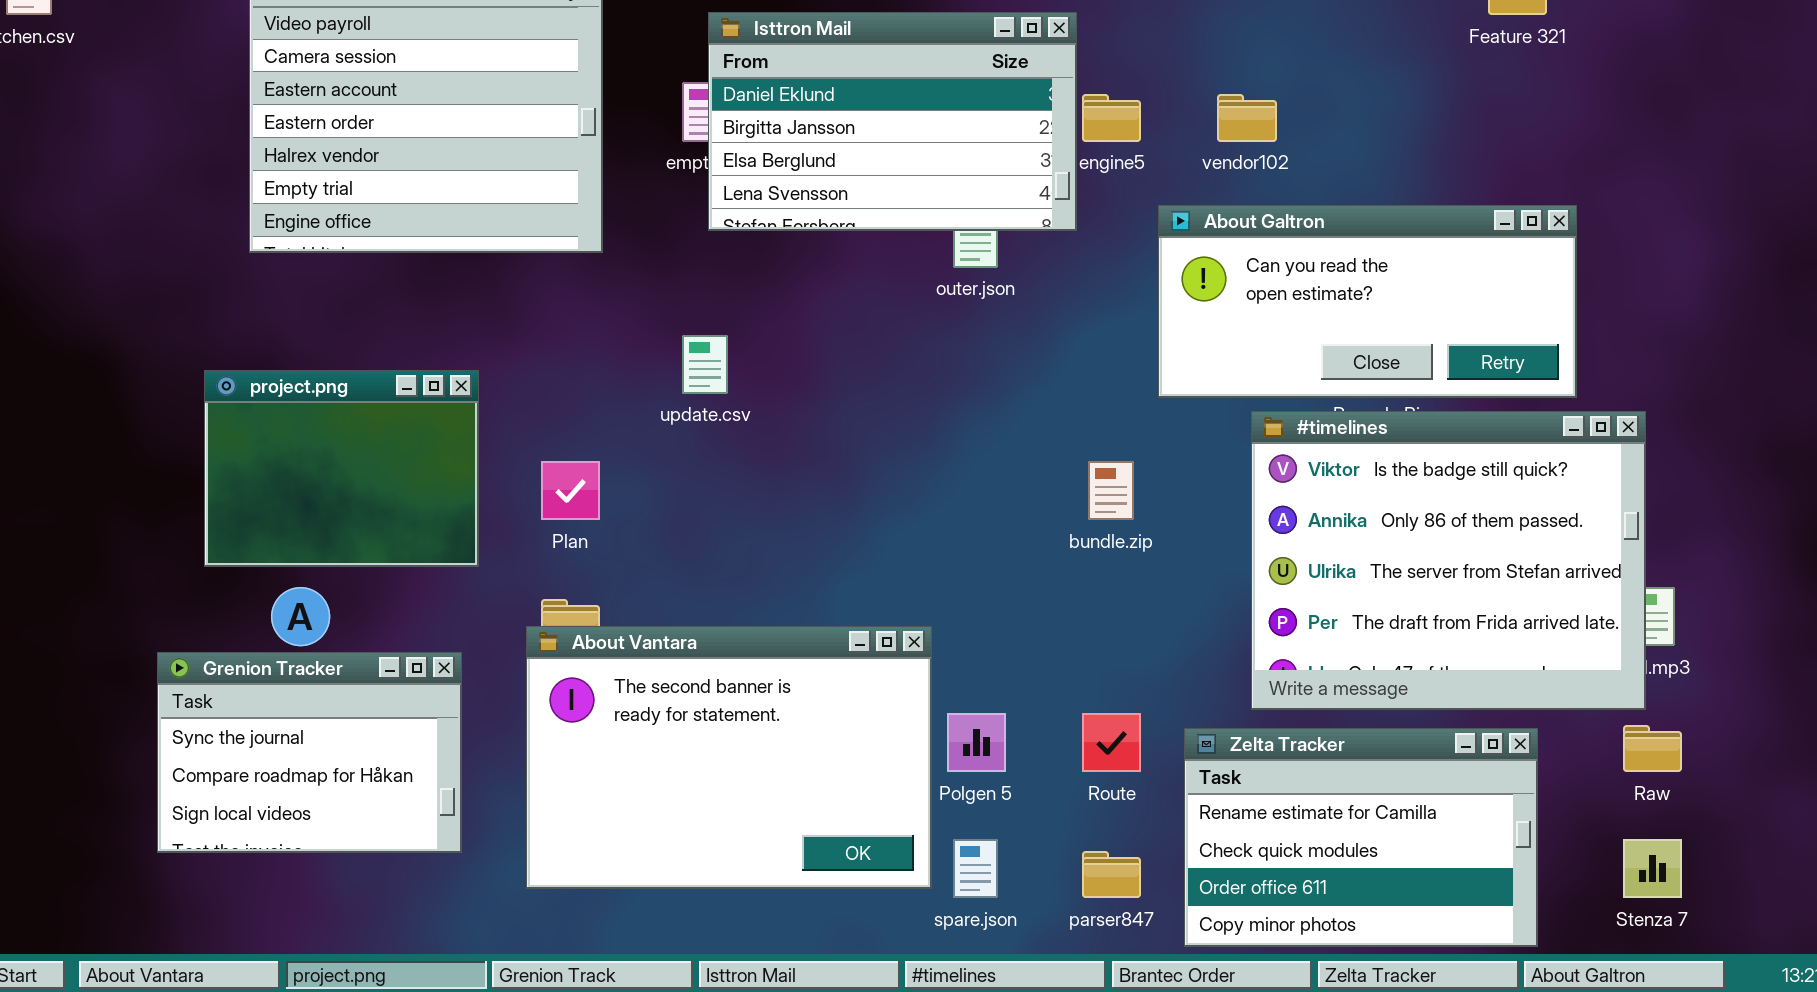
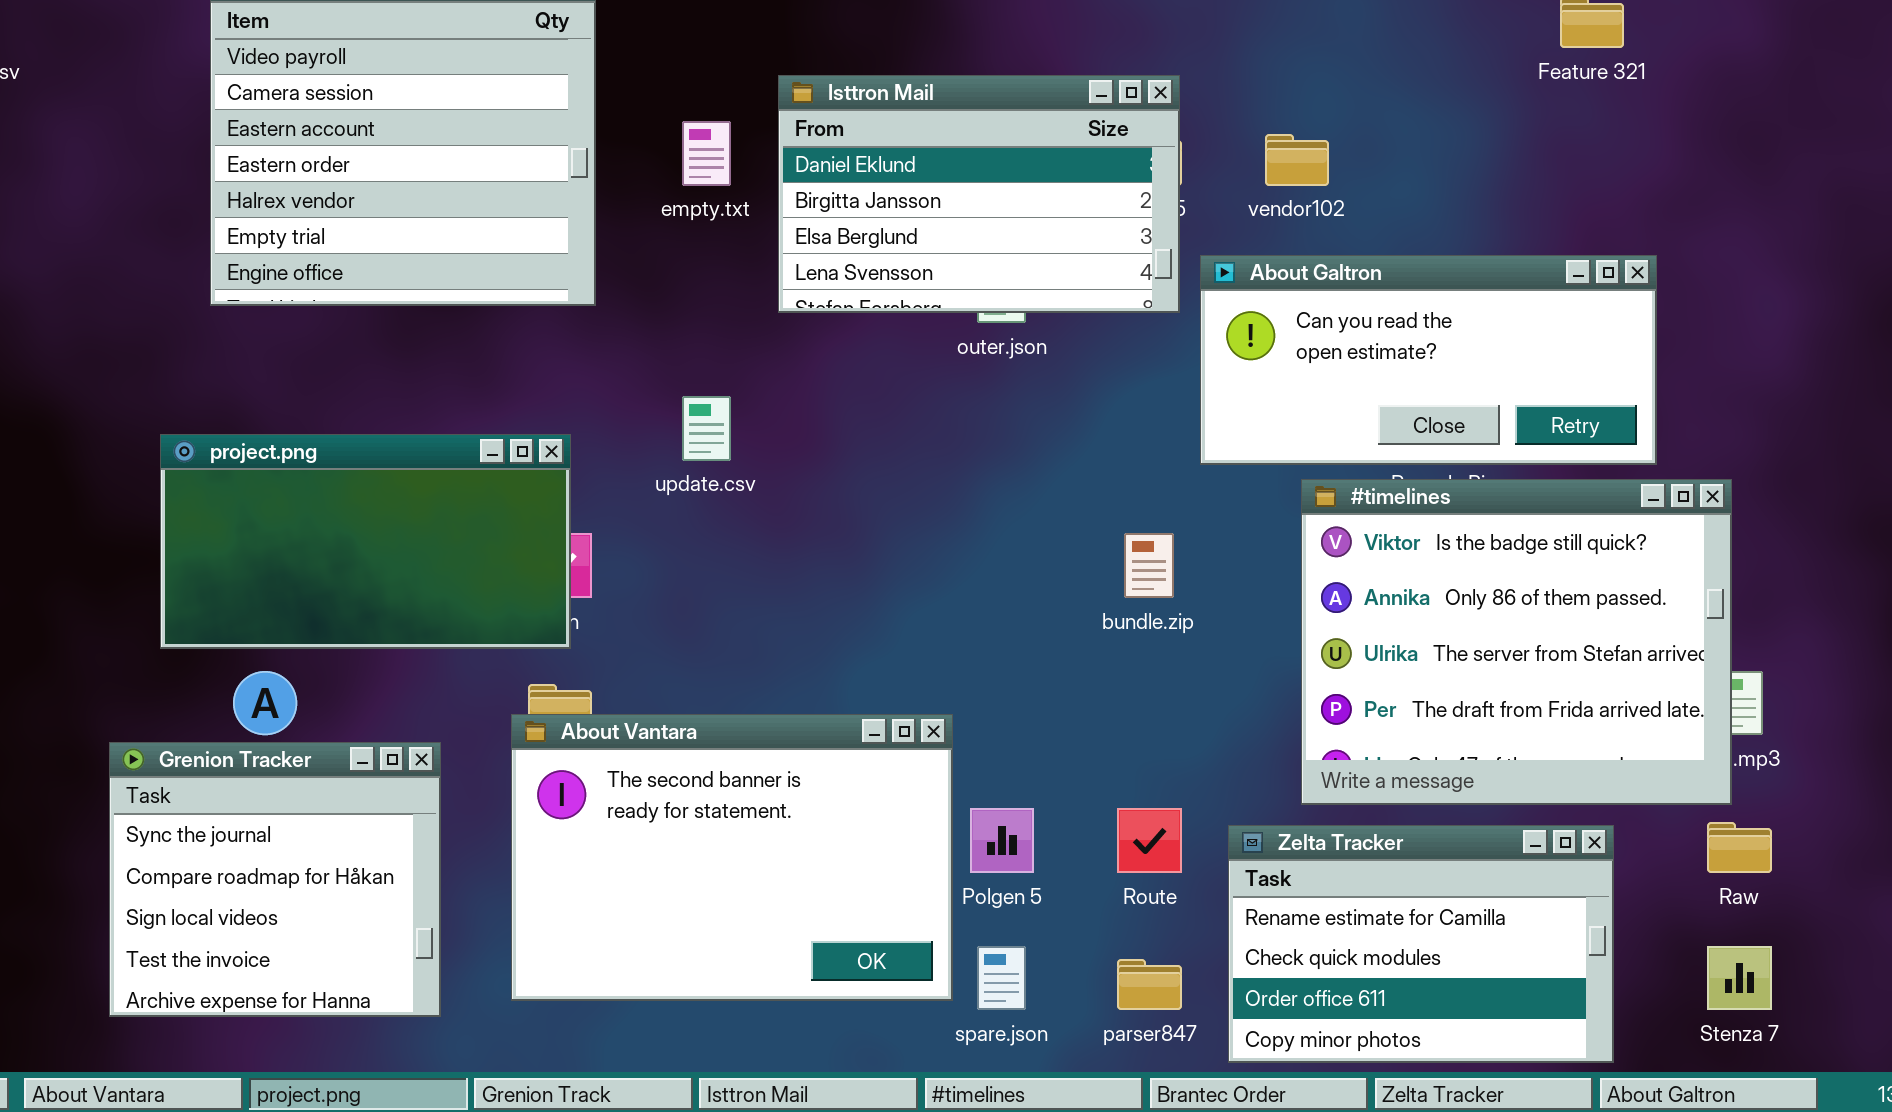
Isttron Mail: [708,12,1077,231] -> [778,75,1180,313], moved
project.png: [204,370,479,567] -> [160,434,571,649], resized
Grenion Tracker: [157,652,462,853] -> [109,742,441,1017], resized

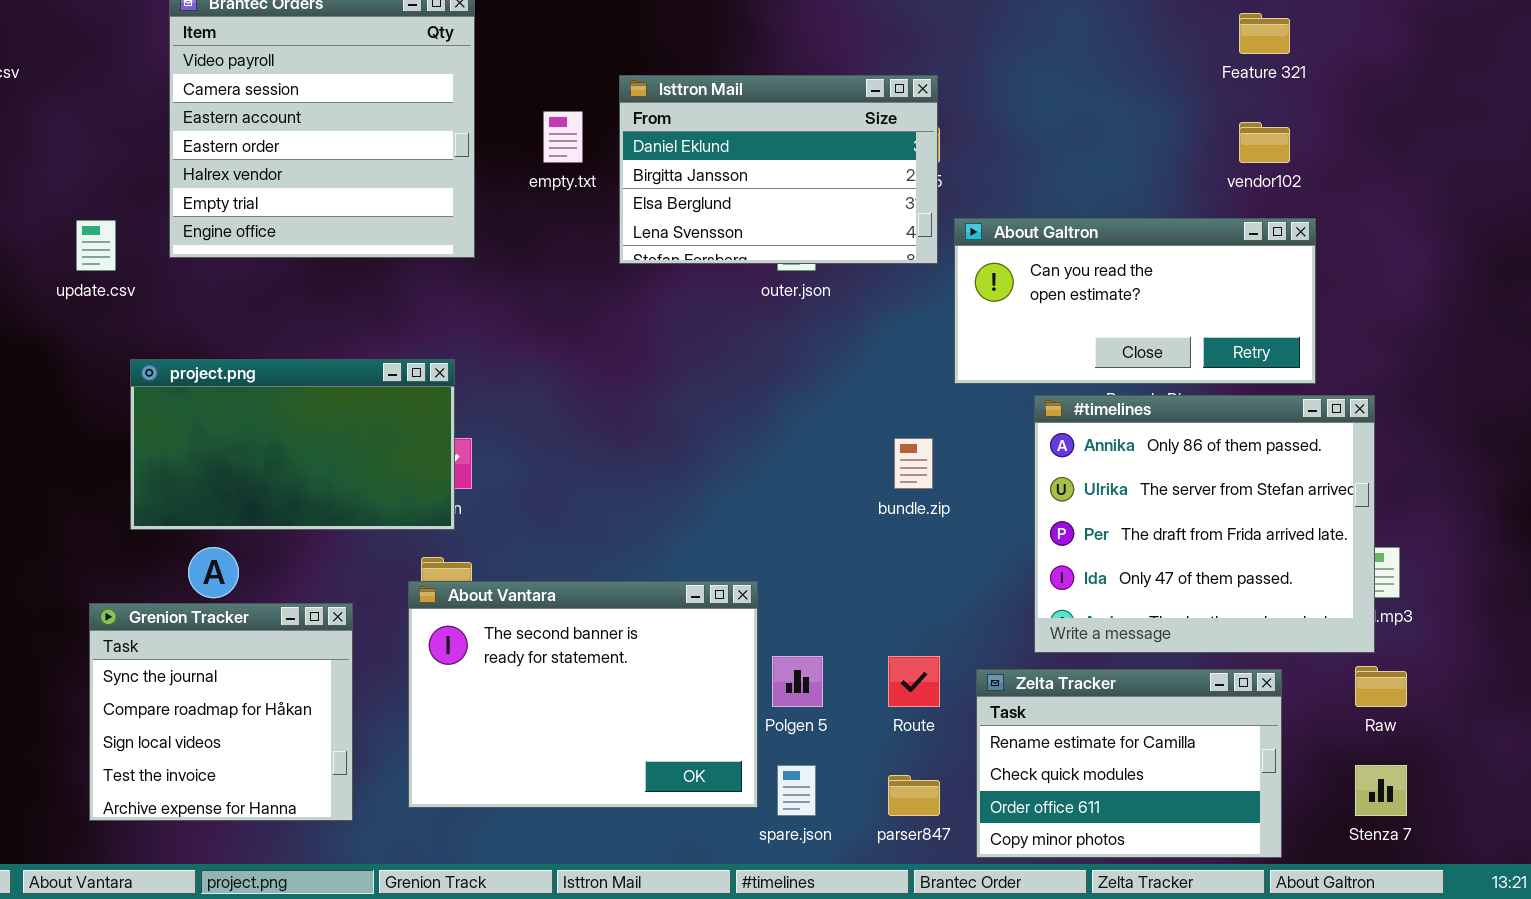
vendor102: [1265,134,1329,186] -> [1239,122,1290,163], moved
update.csv: [682,396,731,461] -> [76,220,116,271], moved
#timelines: [1301,479,1732,805] -> [1034,395,1375,653], scrolled down 1 row

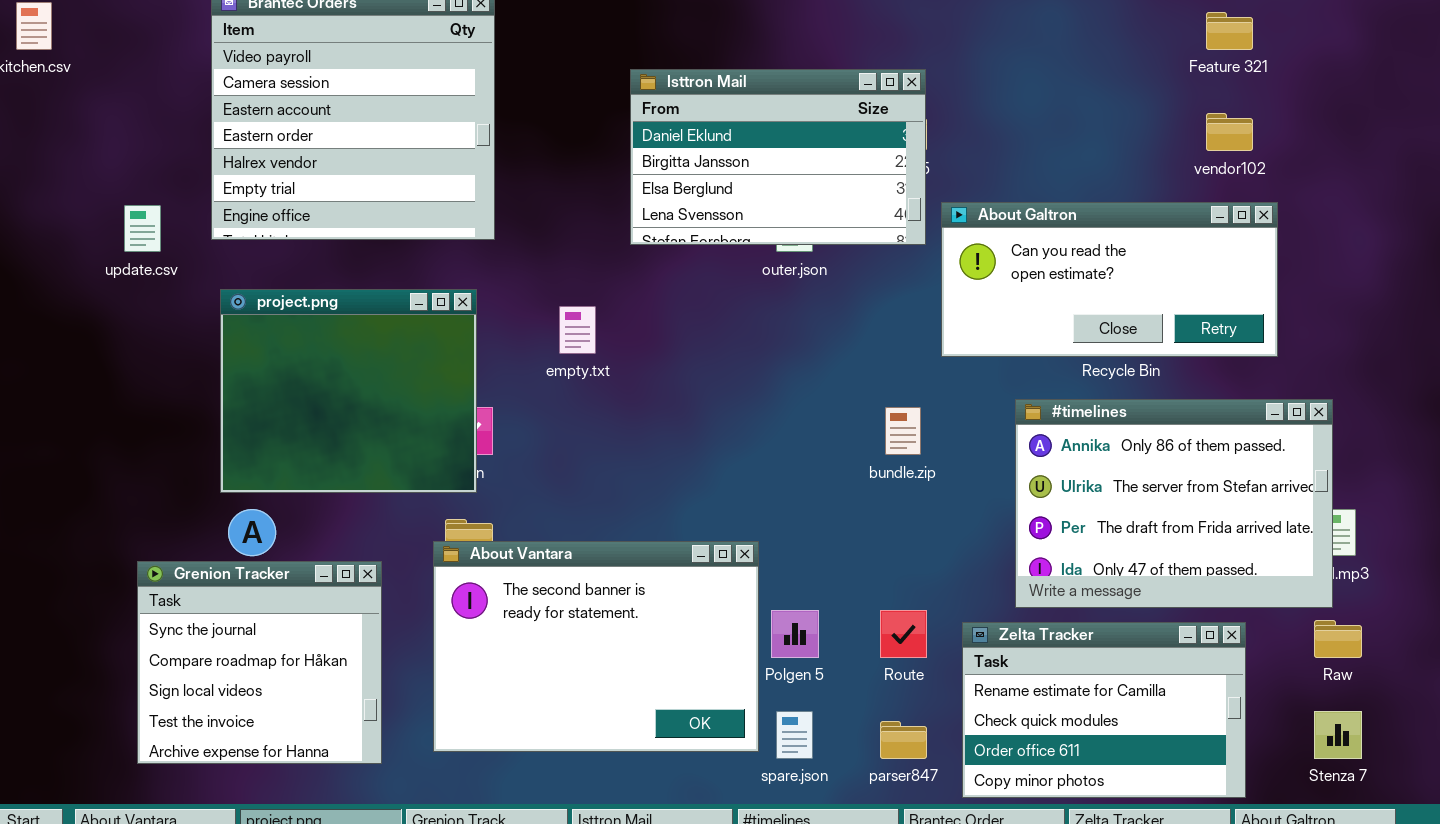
empty.txt: [543,111,583,163] -> [559,306,596,354], moved
project.png: [130,359,455,530] -> [220,289,477,493], resized
#timelines: [1034,395,1375,653] -> [1015,399,1333,608], resized

